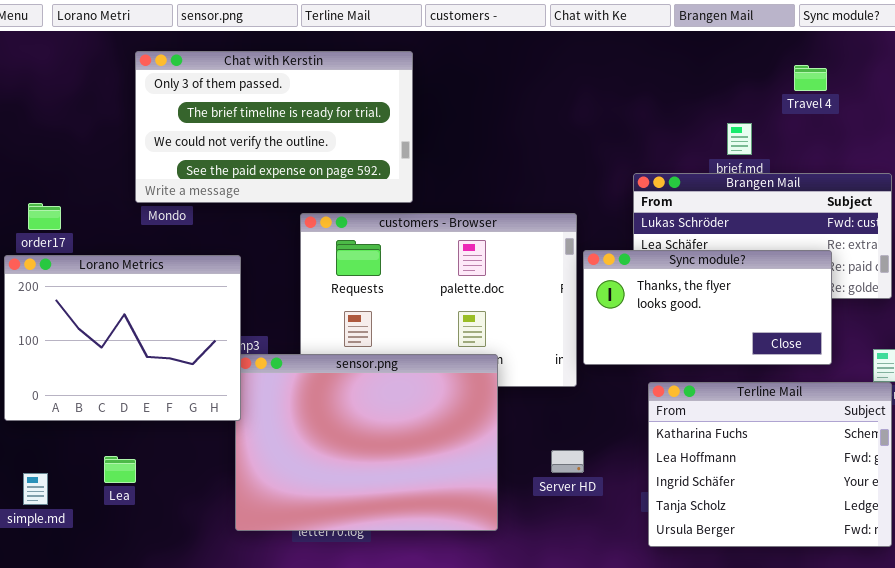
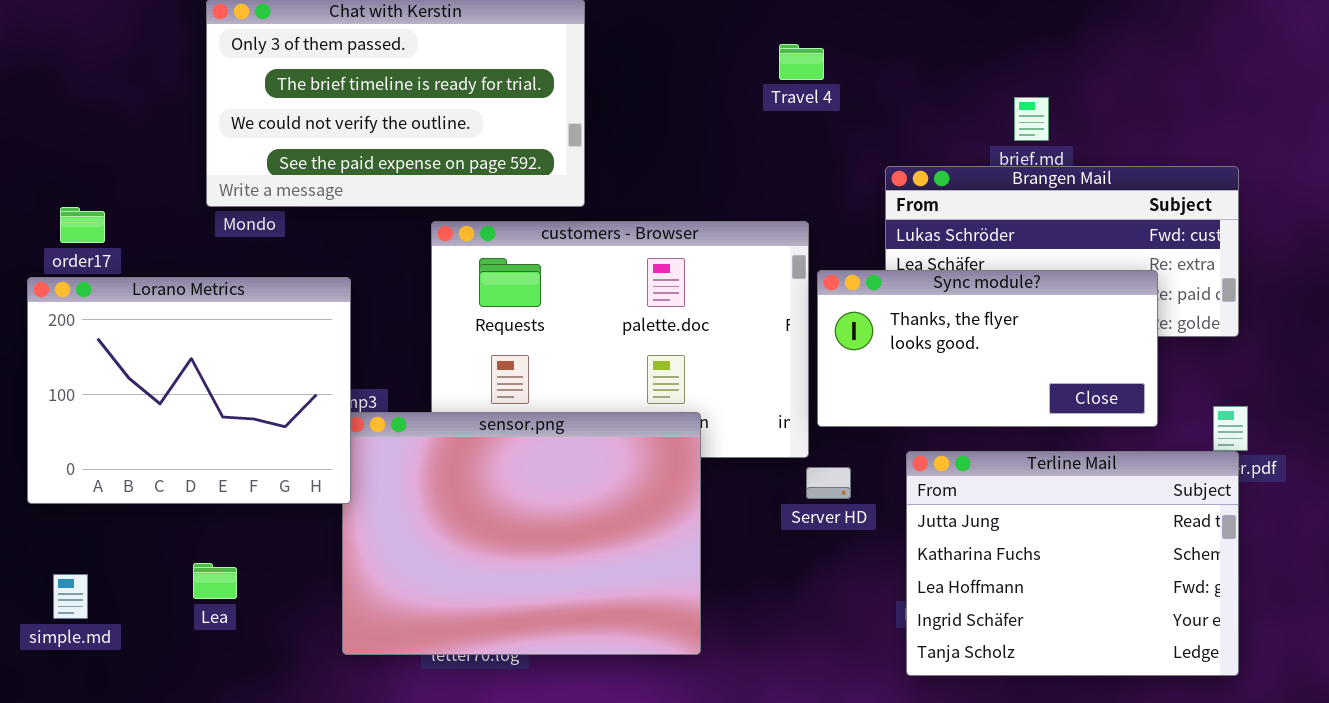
Travel 4: [794,65,827,91] -> [779,44,824,80], moved
Terline Mail: [648,382,892,547] -> [906,451,1239,676], scrolled up 1 row
Server HD: [551,450,584,473] -> [806,467,851,499], moved
Lea: [104,456,136,483] -> [193,563,237,599], moved

